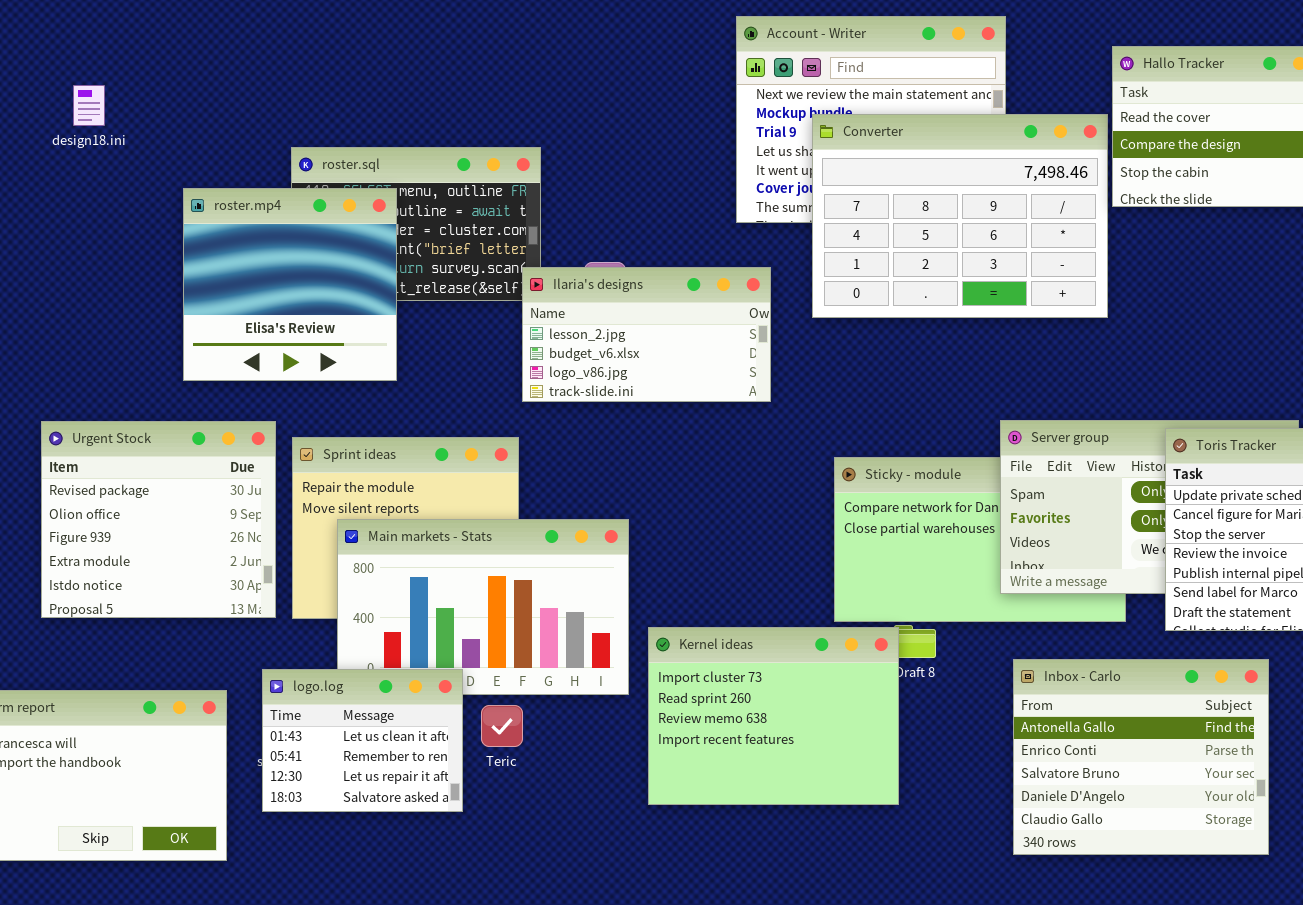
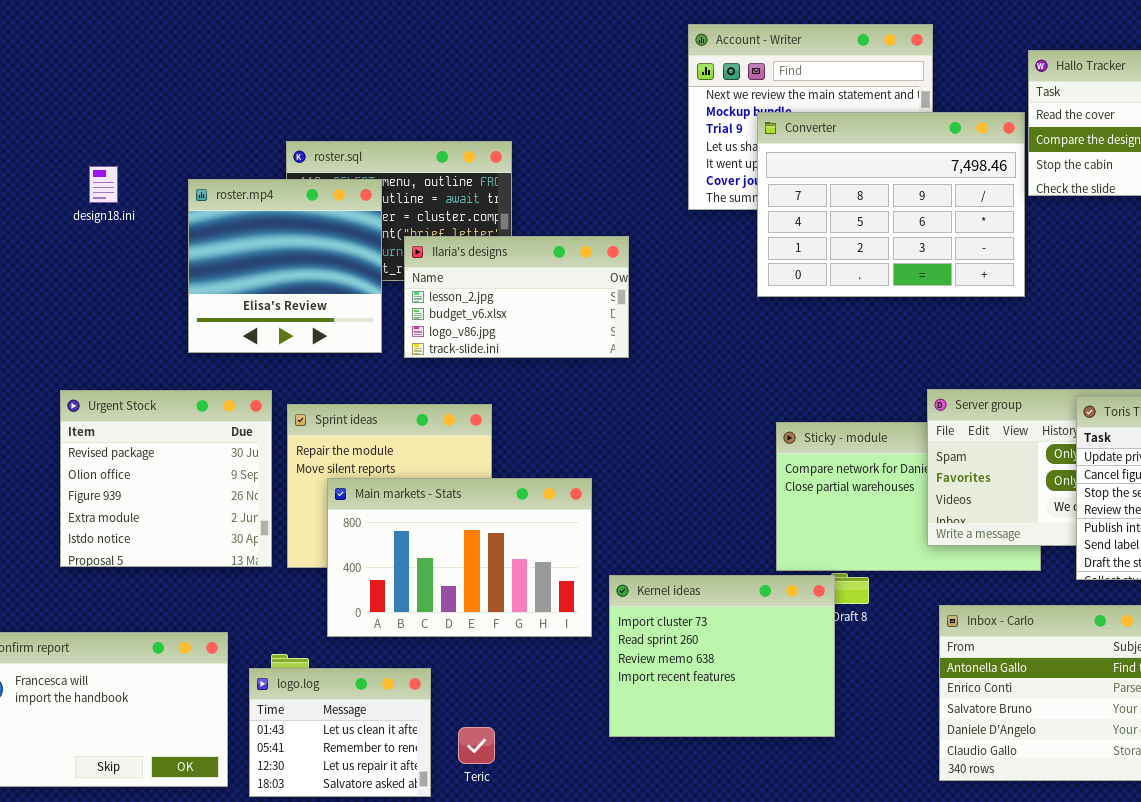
design18.ini: [73,85,105,126] -> [89,166,118,203], moved
Ilaria's designs: [522,267,771,402] -> [404,236,629,358], moved
logo.log: [262,669,463,812] -> [249,668,431,797], moved
Teric: [481,705,523,747] -> [458,727,495,764], moved

